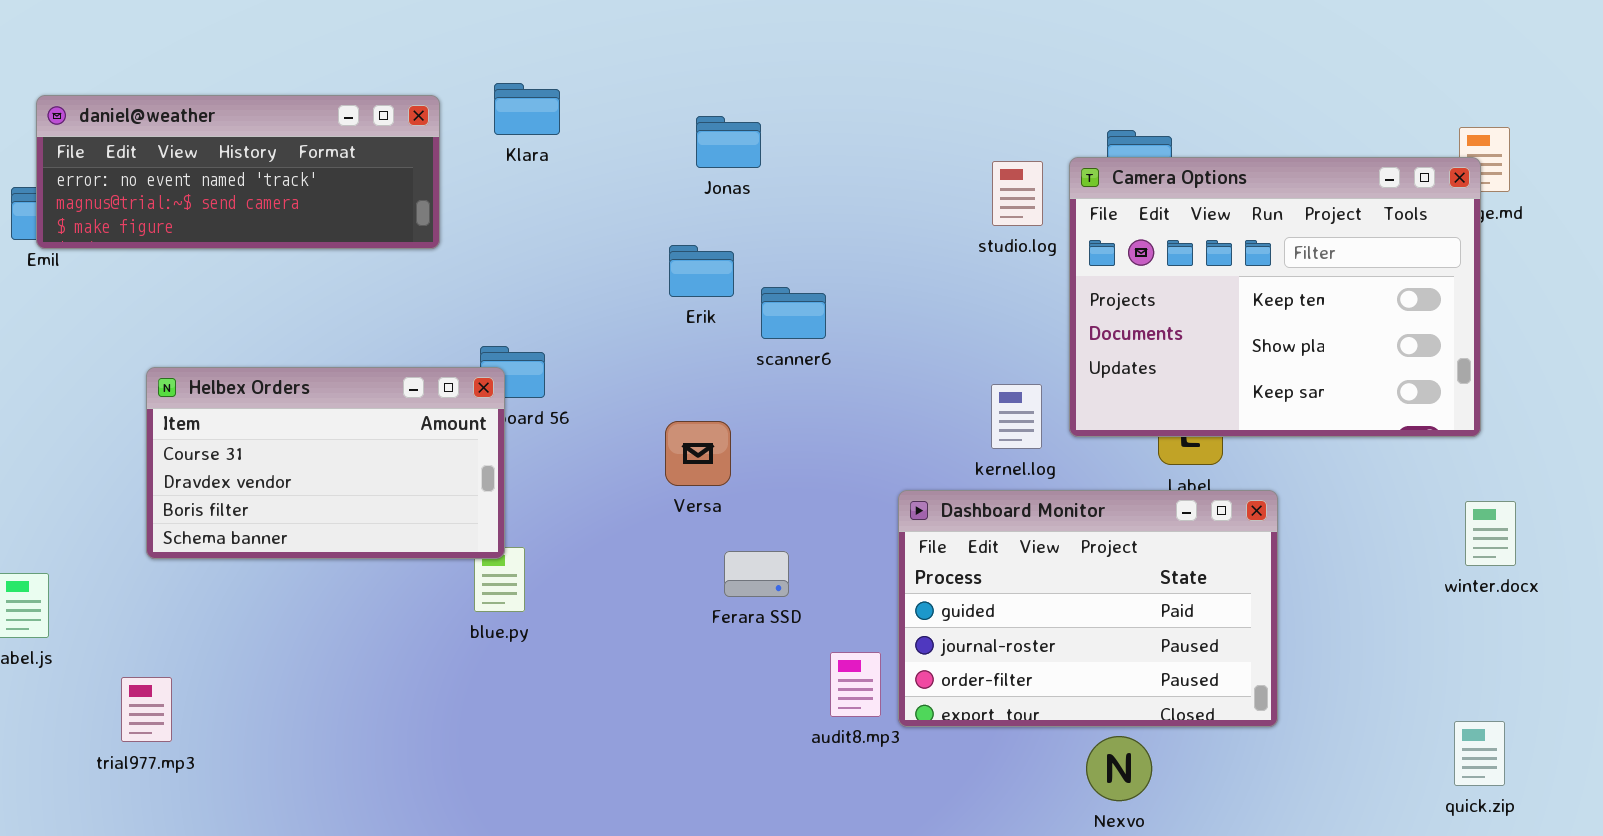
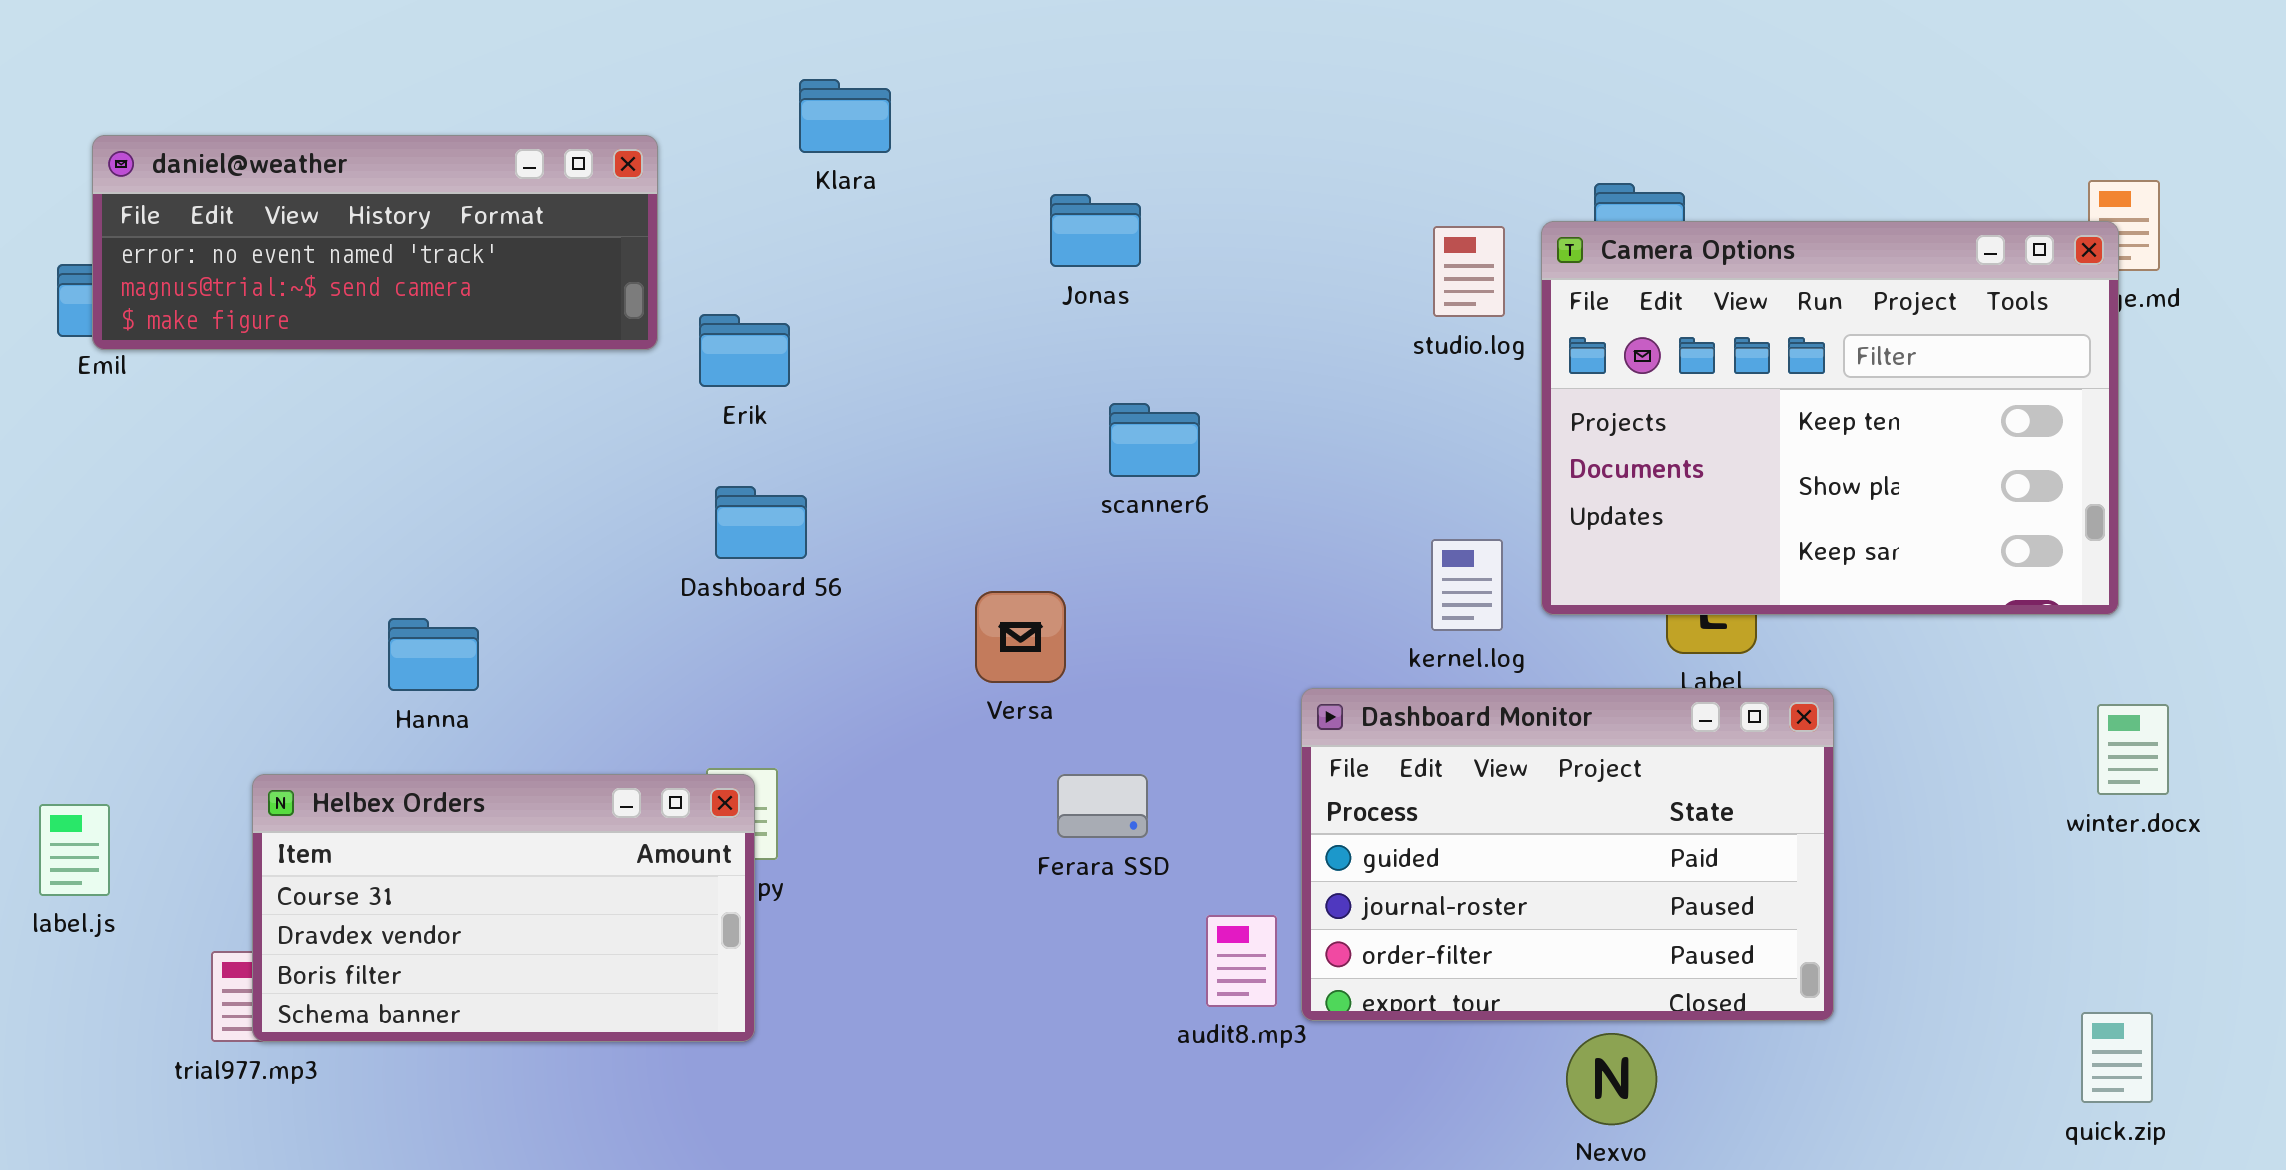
Klara: [494,83,560,135] -> [799,79,891,153], moved
Jonas: [696,116,761,168] -> [1050,194,1141,267], moved
Erik: [669,245,734,297] -> [699,314,790,387], moved
Helbex Orders: [146,367,505,559] -> [252,774,755,1042], moved

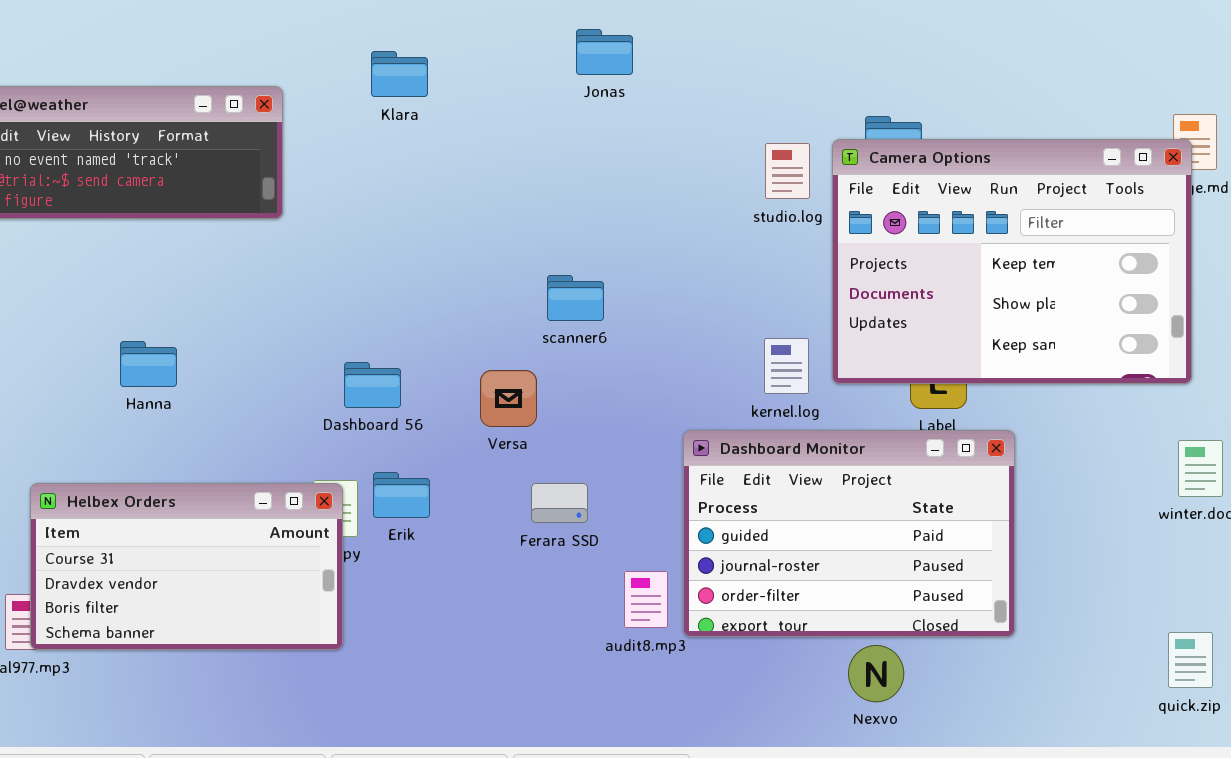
Jonas: [1050,194,1141,267] -> [576,29,633,75], moved
Erik: [699,314,790,387] -> [373,472,430,518], moved
scanner6: [1109,403,1200,477] -> [547,275,604,321], moved
Dashboard 56: [715,486,807,559] -> [344,362,401,408], moved
Hanna: [388,618,479,691] -> [120,341,177,387], moved

